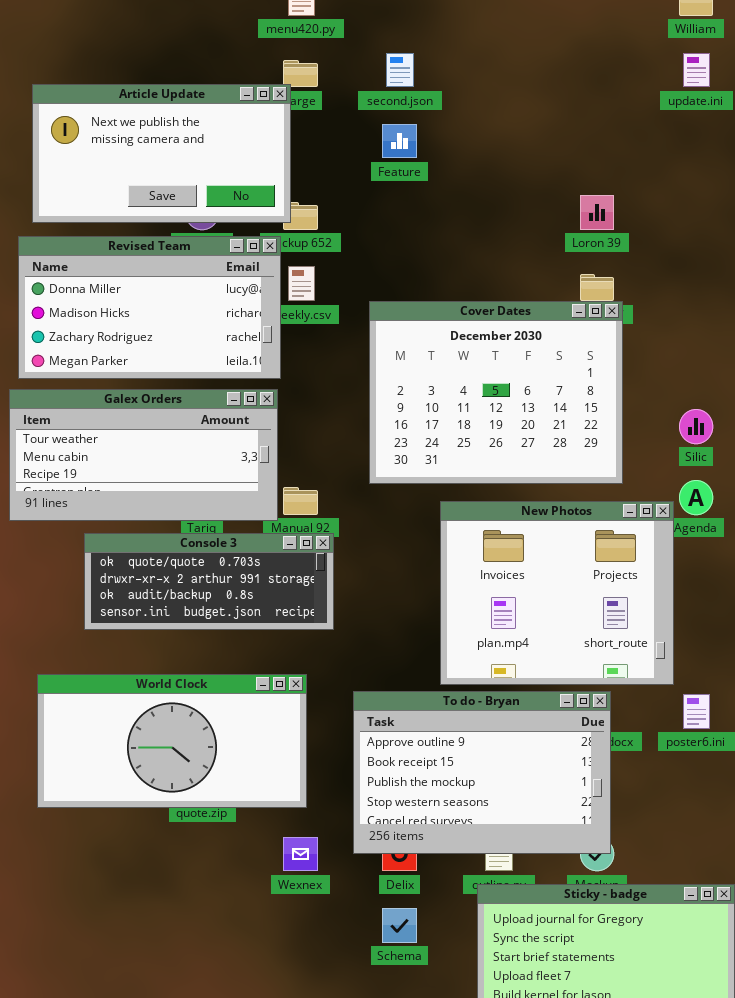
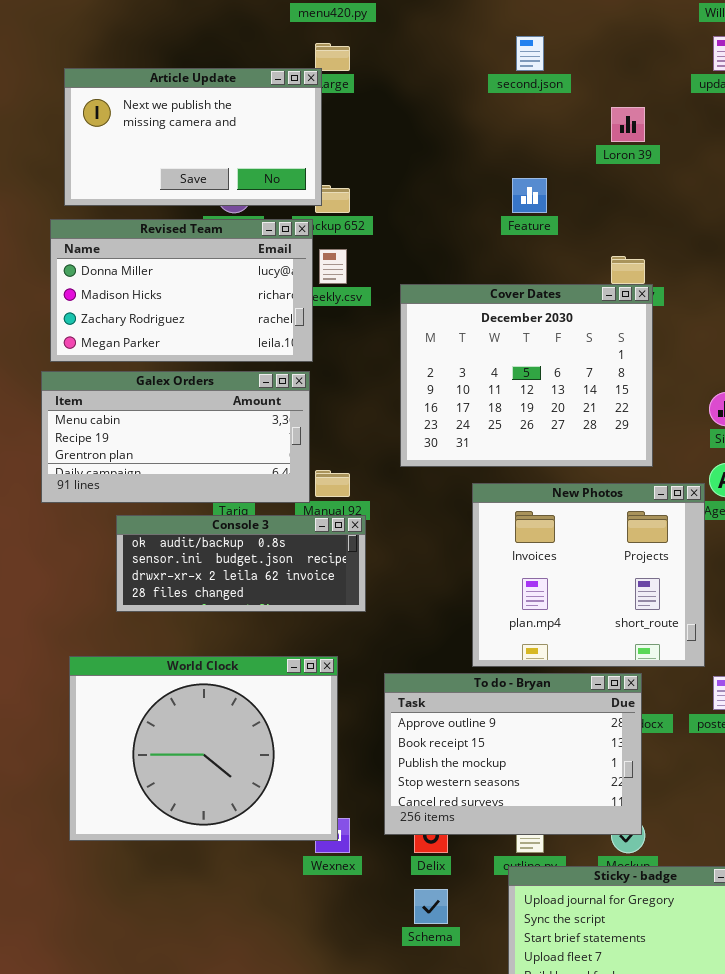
second.json: [386,53,414,87] -> [516,36,544,71], moved
Feature: [382,124,417,158] -> [512,178,547,213], moved
Loron 39: [580,195,614,230] -> [611,107,645,142], moved
Galex Orders: [9,389,278,521] -> [41,371,310,503], scrolled down 1 row
Console 3: [84,533,334,630] -> [116,515,366,612], scrolled down 2 rows
World Clock: [37,674,307,808] -> [69,656,338,841], resized

